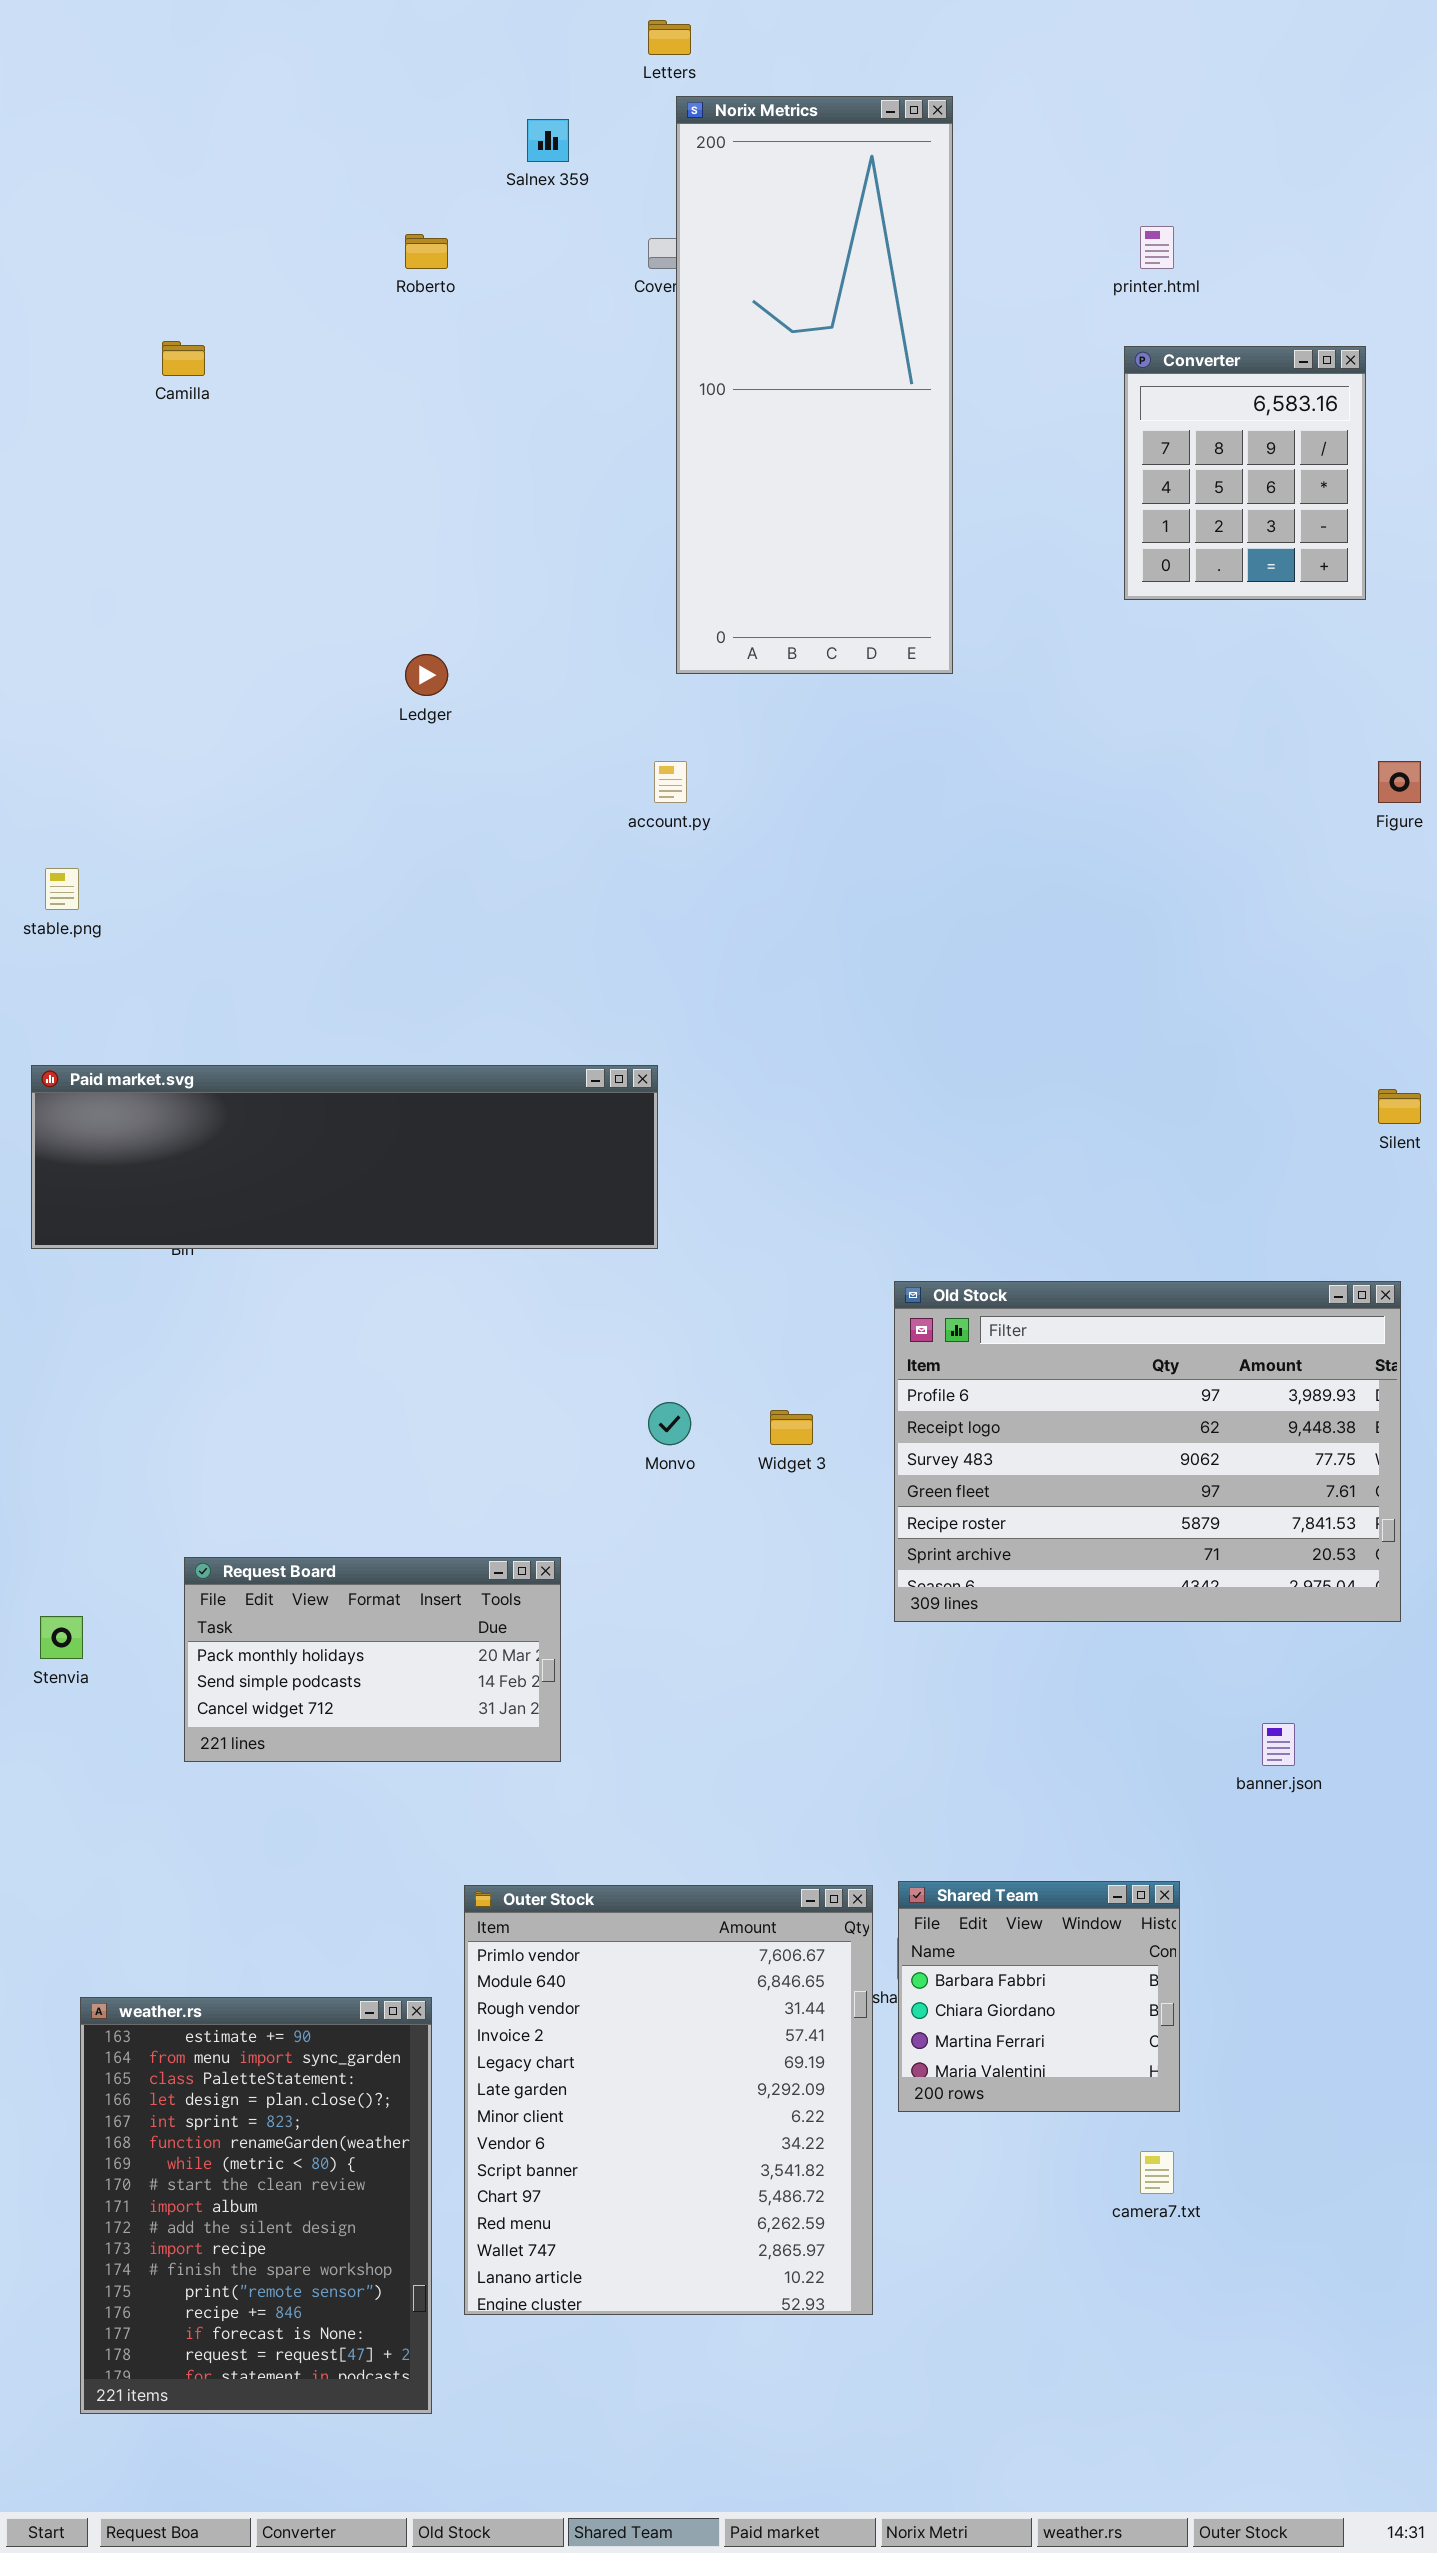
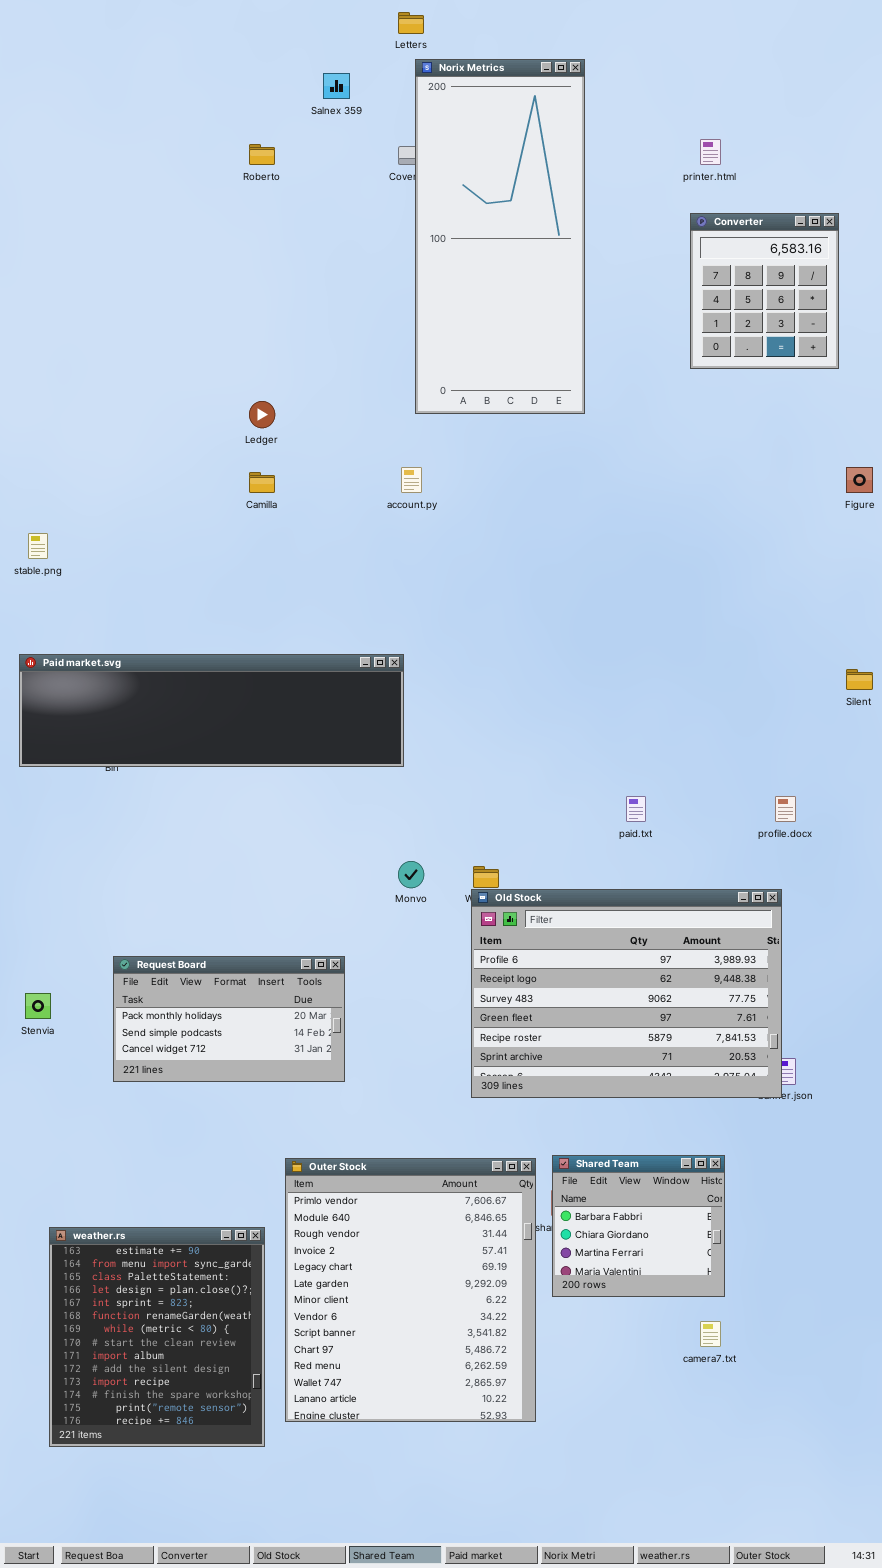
Camilla: [162,341,205,376] -> [249,472,275,493], moved
Old Stock: [894,1281,1401,1622] -> [471,889,782,1098], moved
weather.rs: [80,1997,432,2414] -> [49,1227,265,1447], resized

